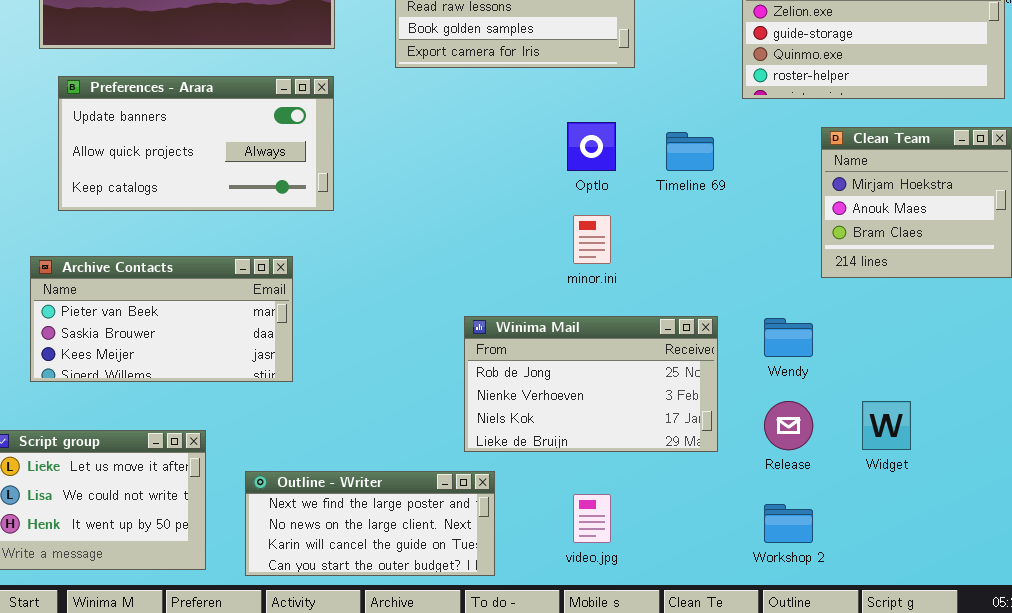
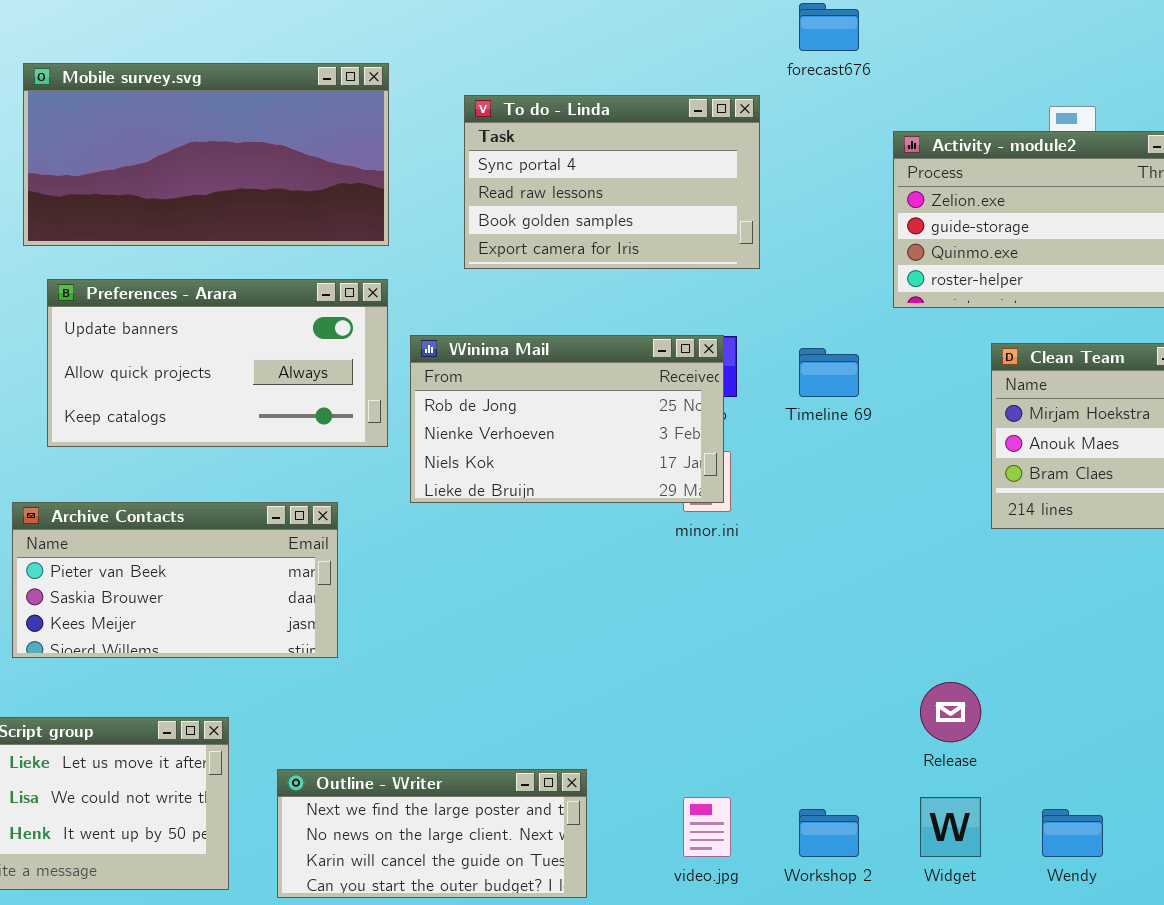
Winima Mail: [464,316,718,452] -> [410,335,724,503], moved
Wendy: [764,318,813,357] -> [1042,809,1103,857], moved
Widget: [862,401,911,450] -> [920,797,981,857], moved
Workshop 2: [764,504,813,543] -> [799,809,859,857], moved

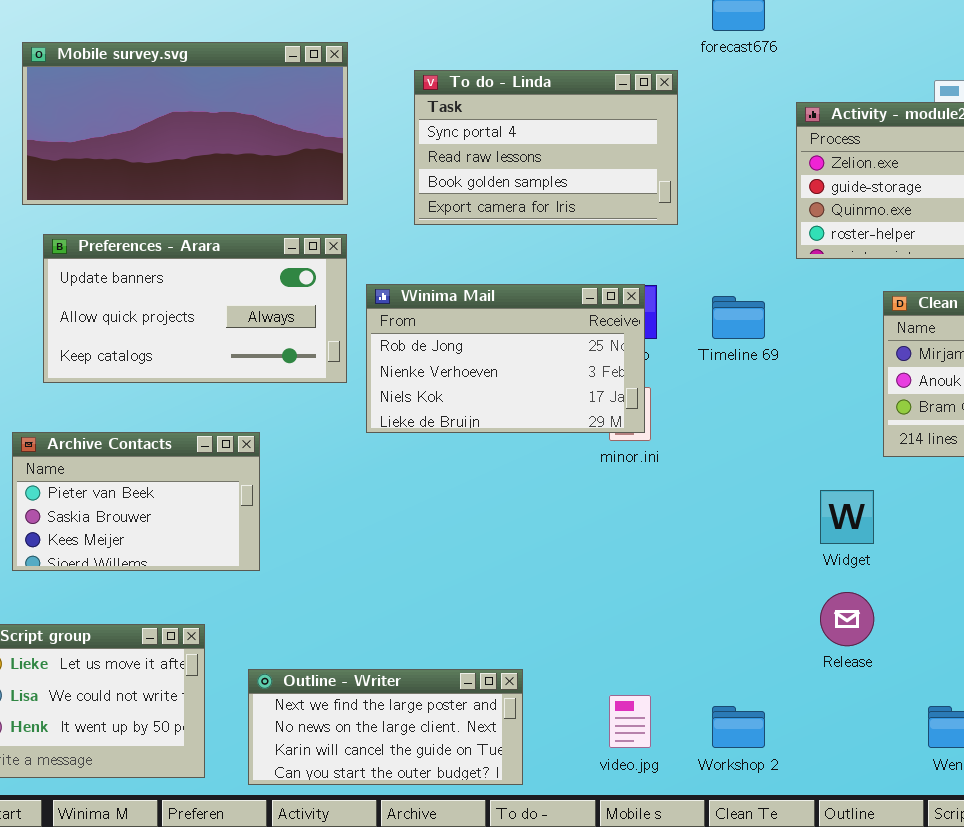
Archive Contacts: [12,502,338,658] -> [12,432,260,571], resized
Widget: [920,797,981,857] -> [820,490,874,544], moved

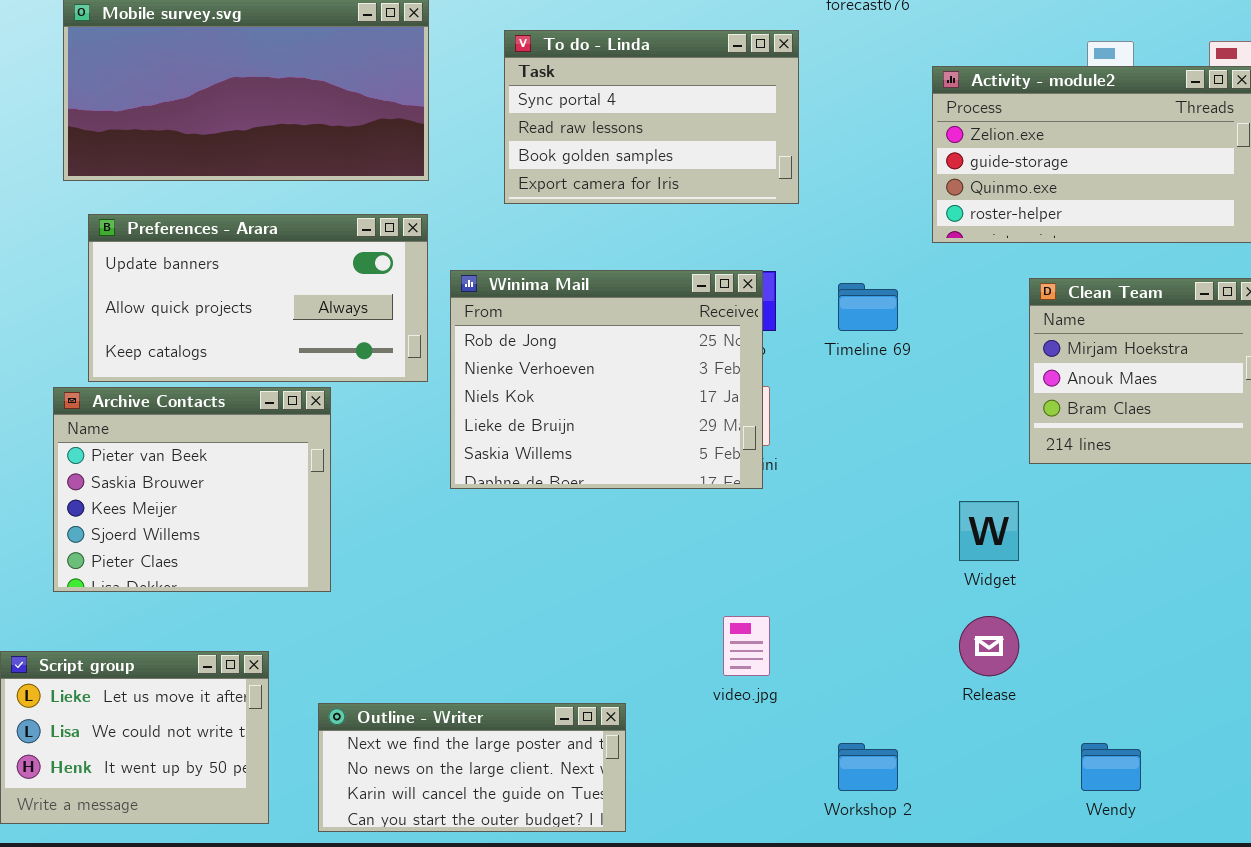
Winima Mail: [366,284,645,433] -> [450,270,763,489], resized
Archive Contacts: [12,432,260,571] -> [53,387,331,592], resized
video.jpg: [609,695,651,748] -> [723,616,770,676], moved

